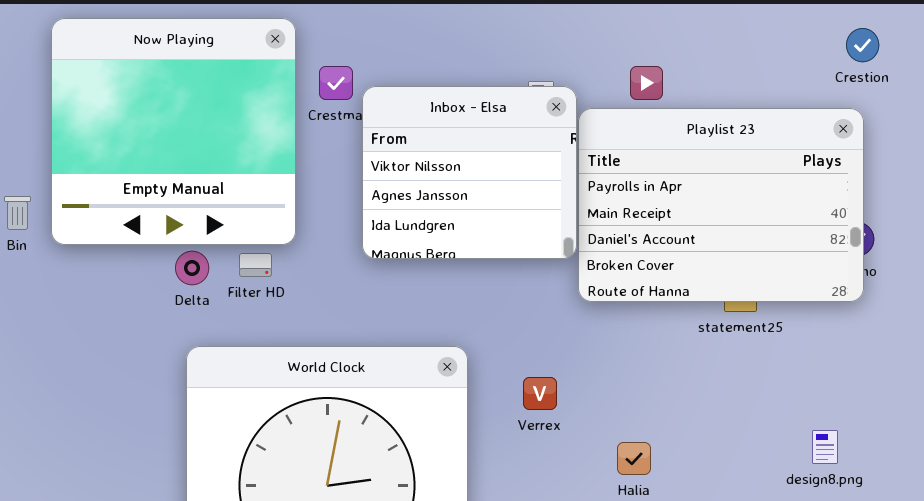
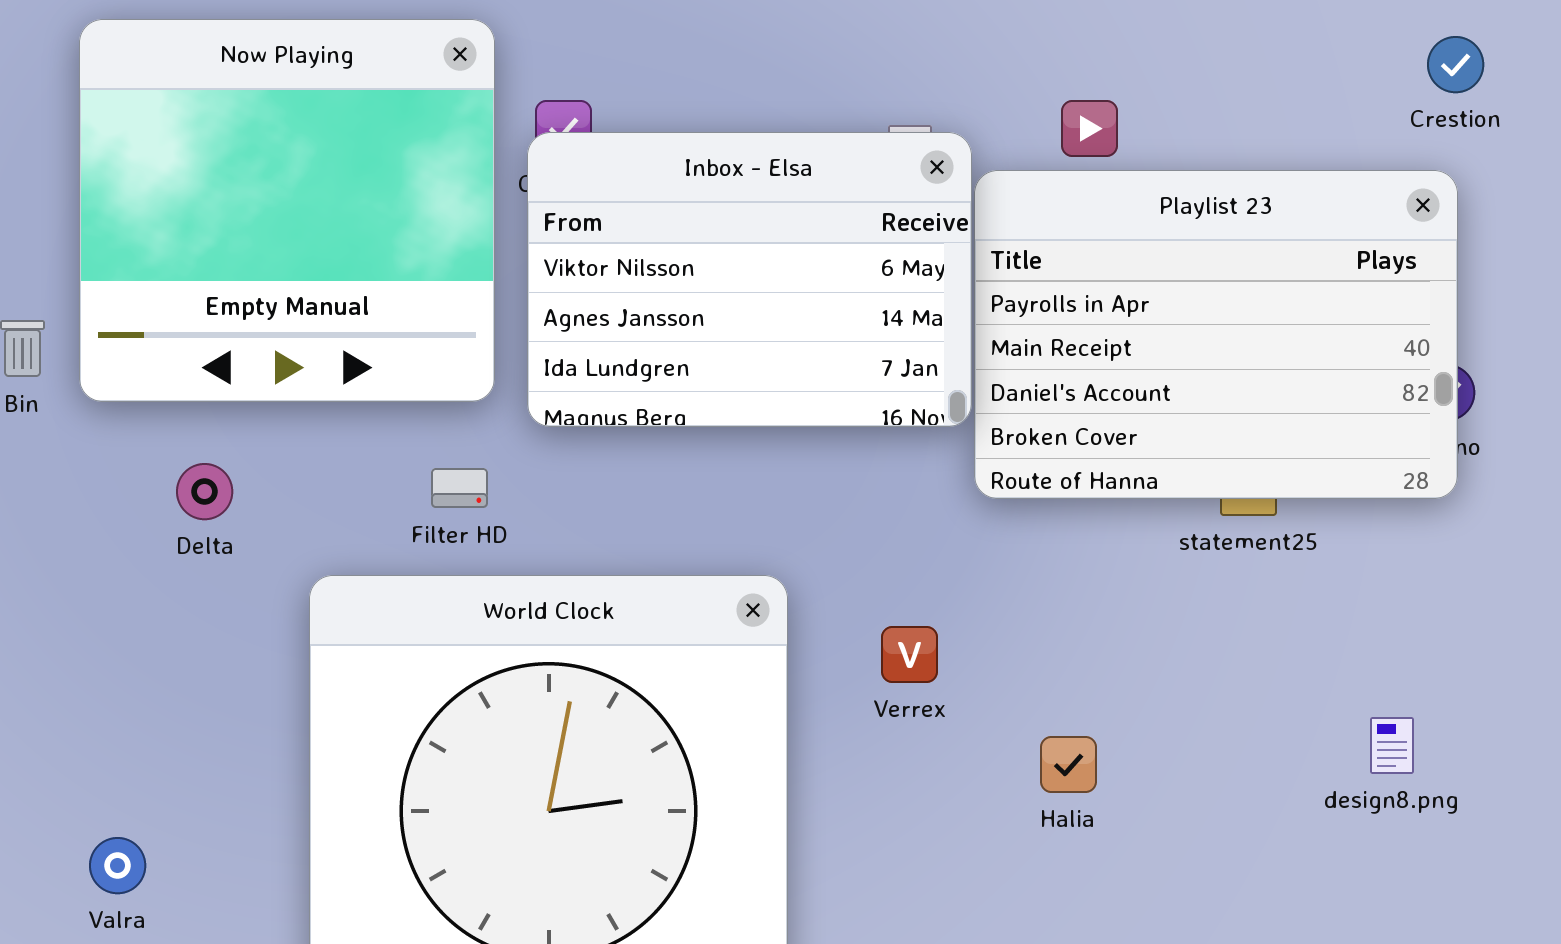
Inbox - Elsa: [362,86,577,259] -> [527,132,972,427], resized
Delta: [175,251,209,285] -> [176,463,233,520], moved
Filter HD: [239,253,272,277] -> [431,468,488,508], moved

